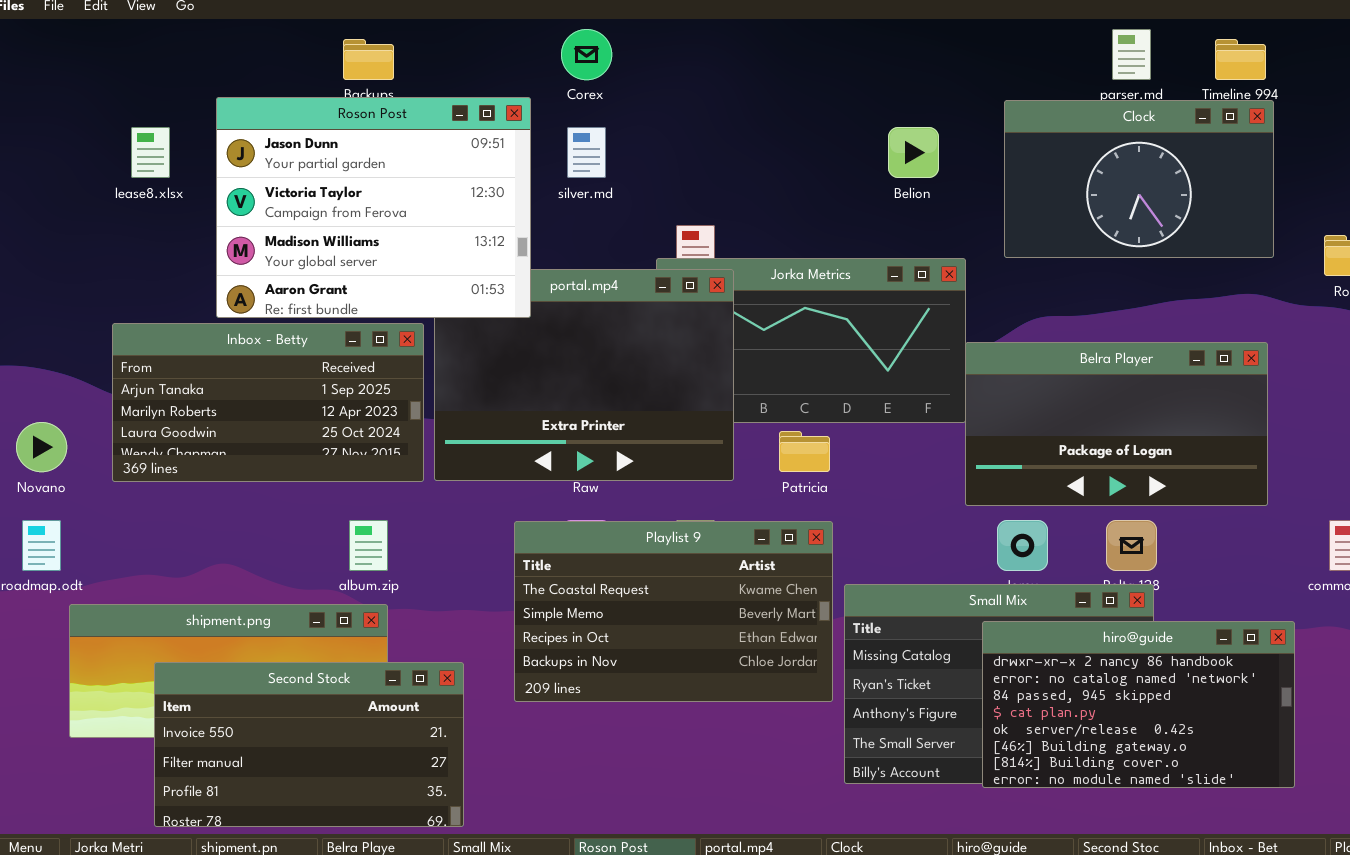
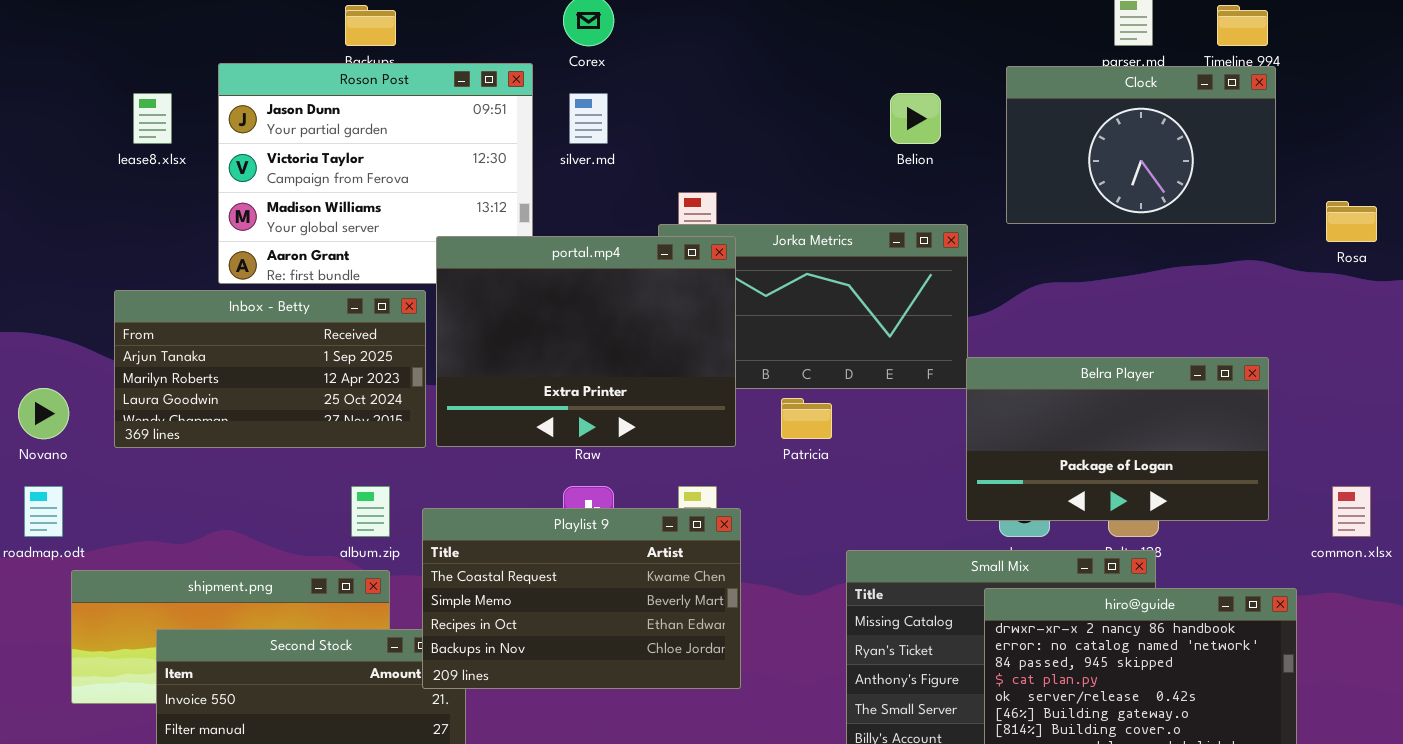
portal.mp4: [434,269,734,481] -> [436,236,736,447], raised
Belra Player: [965,342,1268,506] -> [966,357,1269,521], moved
Playlist 9: [514,521,833,702] -> [422,508,741,689], moved

